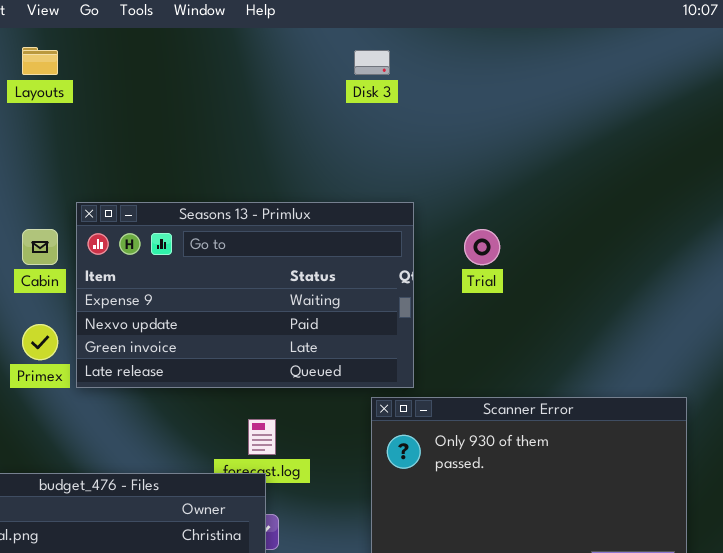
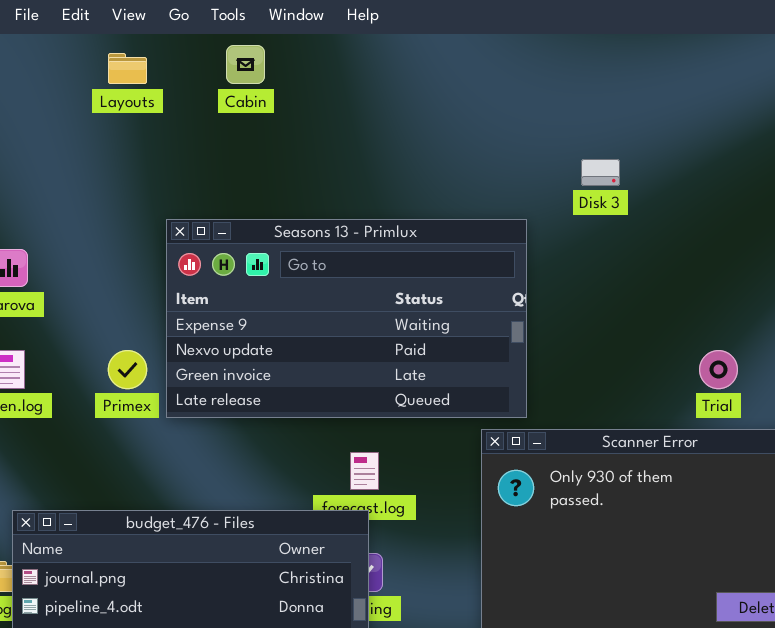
Disk 3: [354,50,390,75] -> [581,159,620,186], moved
Cabin: [22,229,58,265] -> [226,45,265,84], moved
Trial: [464,229,500,265] -> [699,350,738,389], moved

